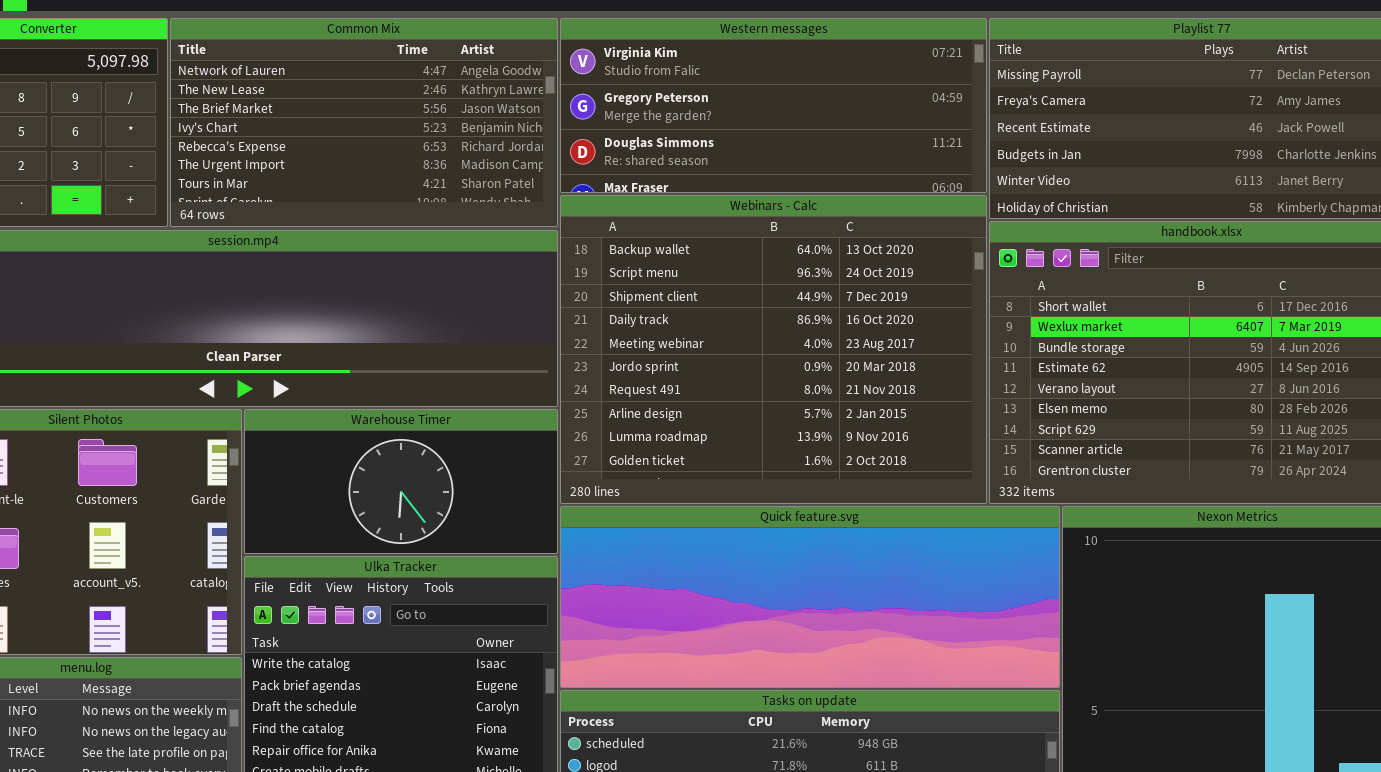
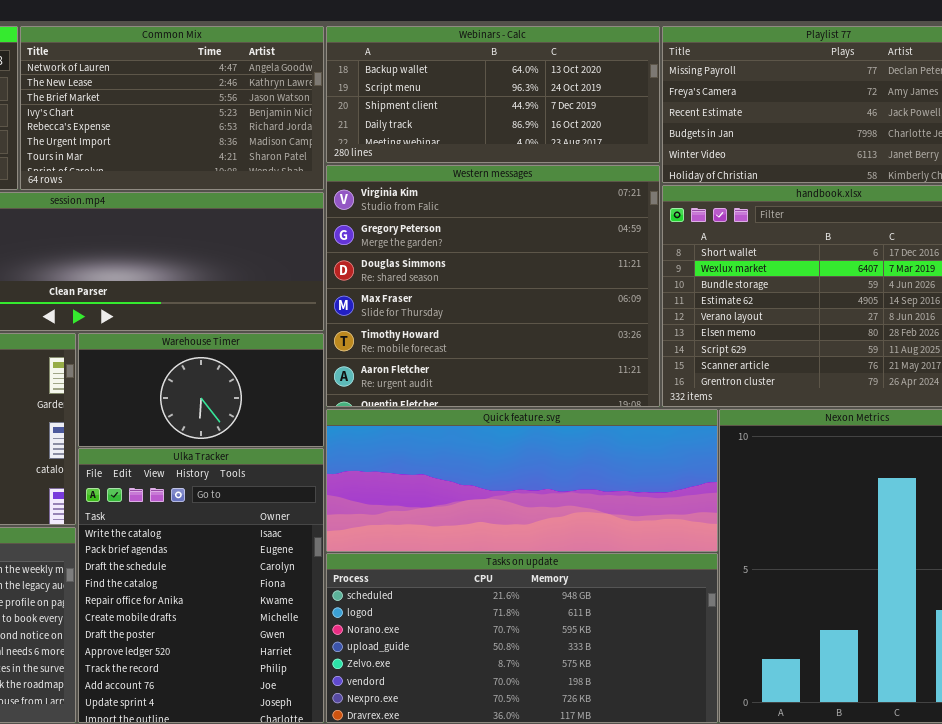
Western messages: [560,18,987,193] -> [326,165,660,407], moved, resized
Webinars - Calc: [560,195,987,504] -> [326,26,660,163], moved, resized

